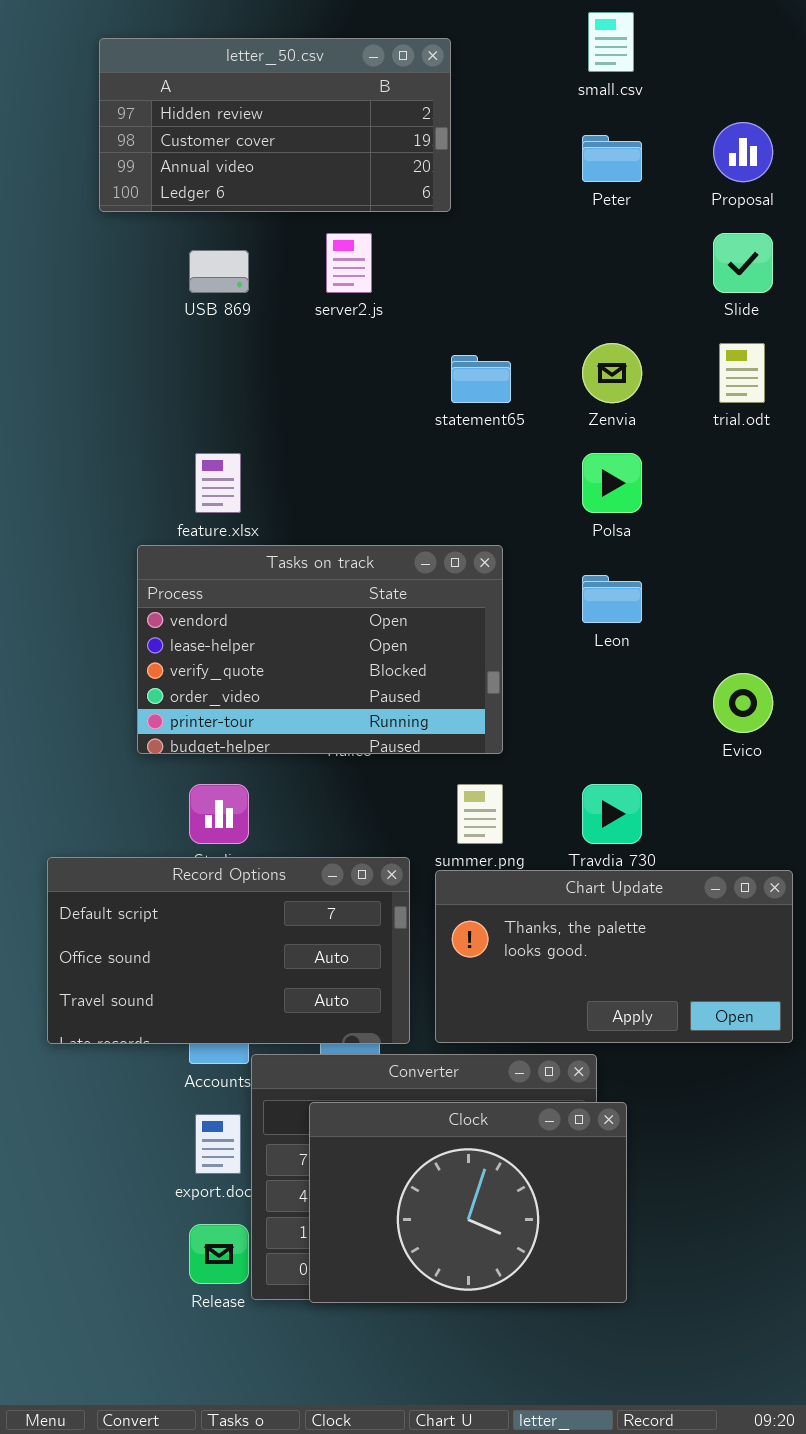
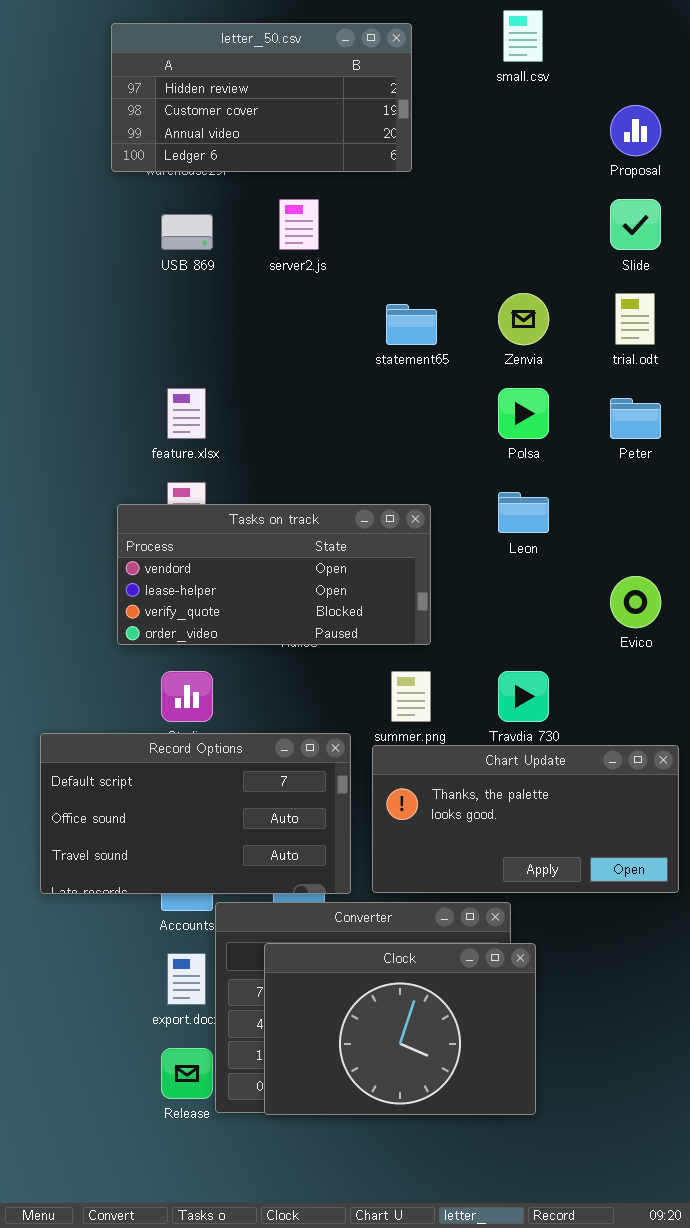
letter_50.csv: [99,38,451,212] -> [111,23,412,172], moved
Peter: [582,135,642,182] -> [610,398,661,439], moved
Tasks on track: [137,545,503,754] -> [117,504,431,645], resized

